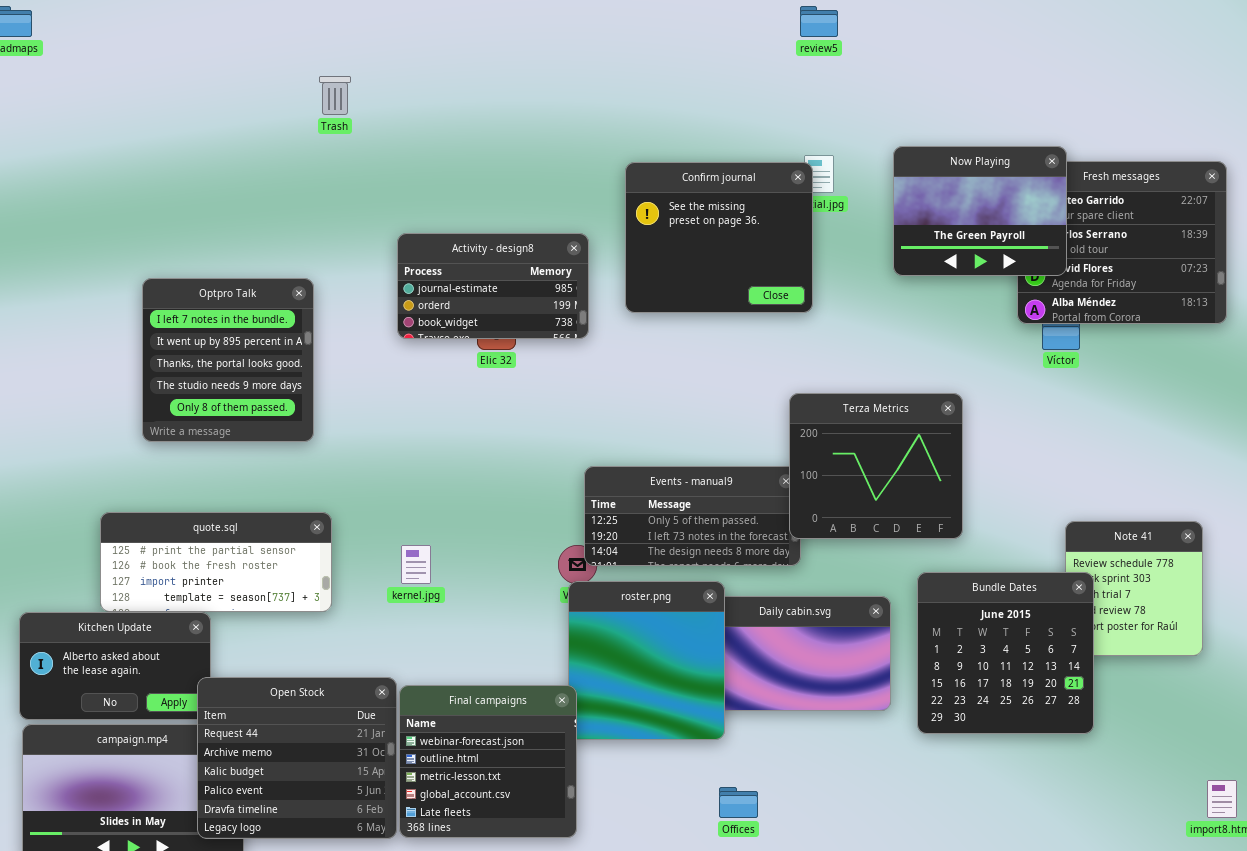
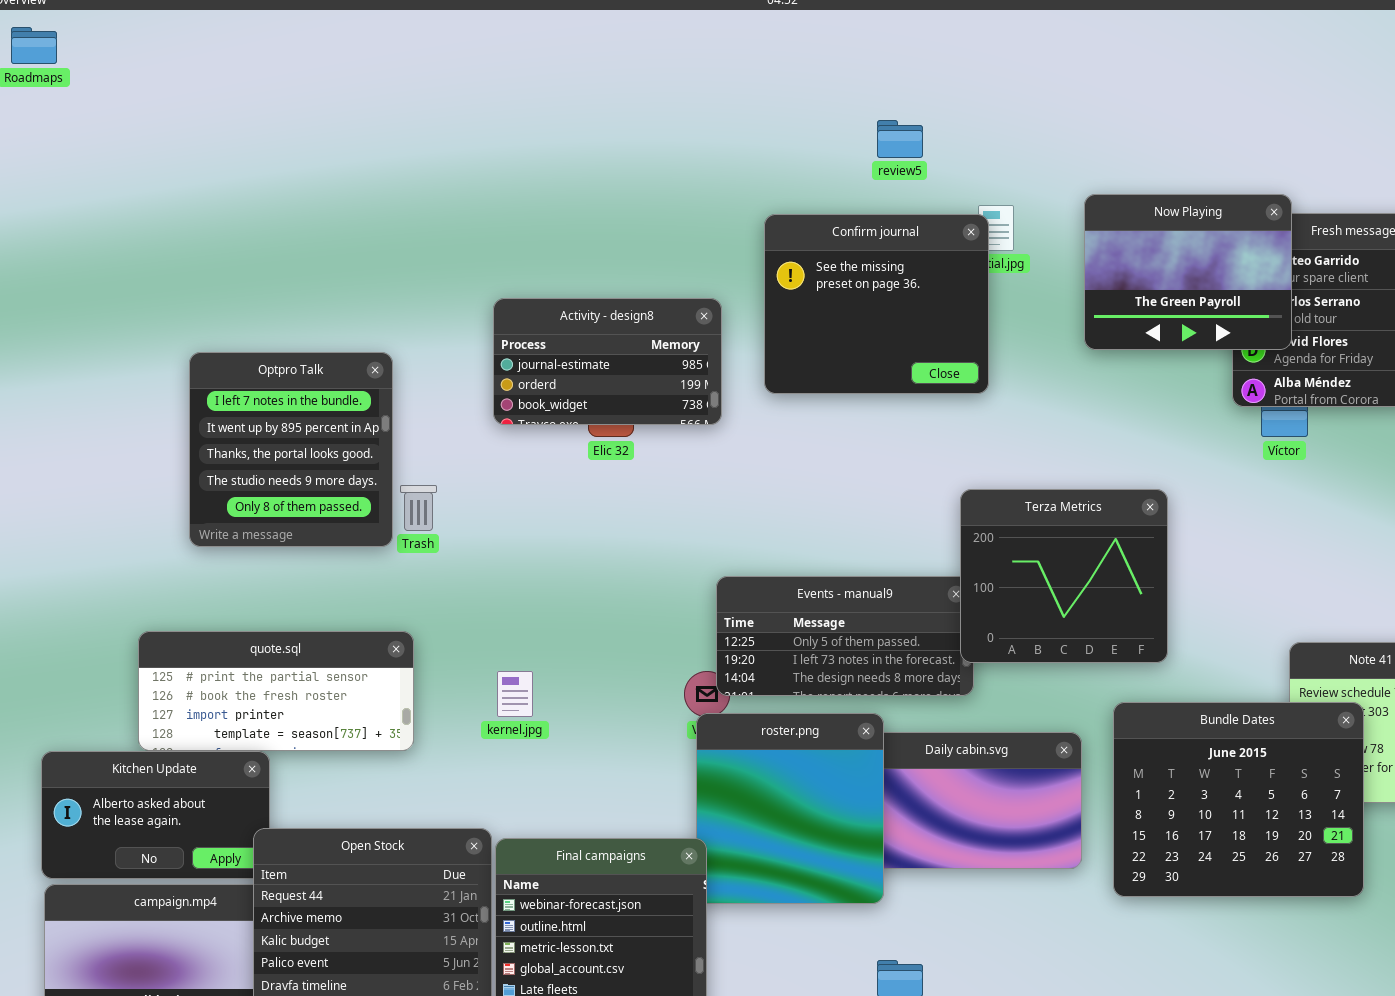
review5: [800,6,838,37] -> [877,120,923,158], moved
Trash: [319,76,351,115] -> [400,485,437,531], moved
Bundle Dates: [917,572,1094,734] -> [1113,702,1364,897], resized

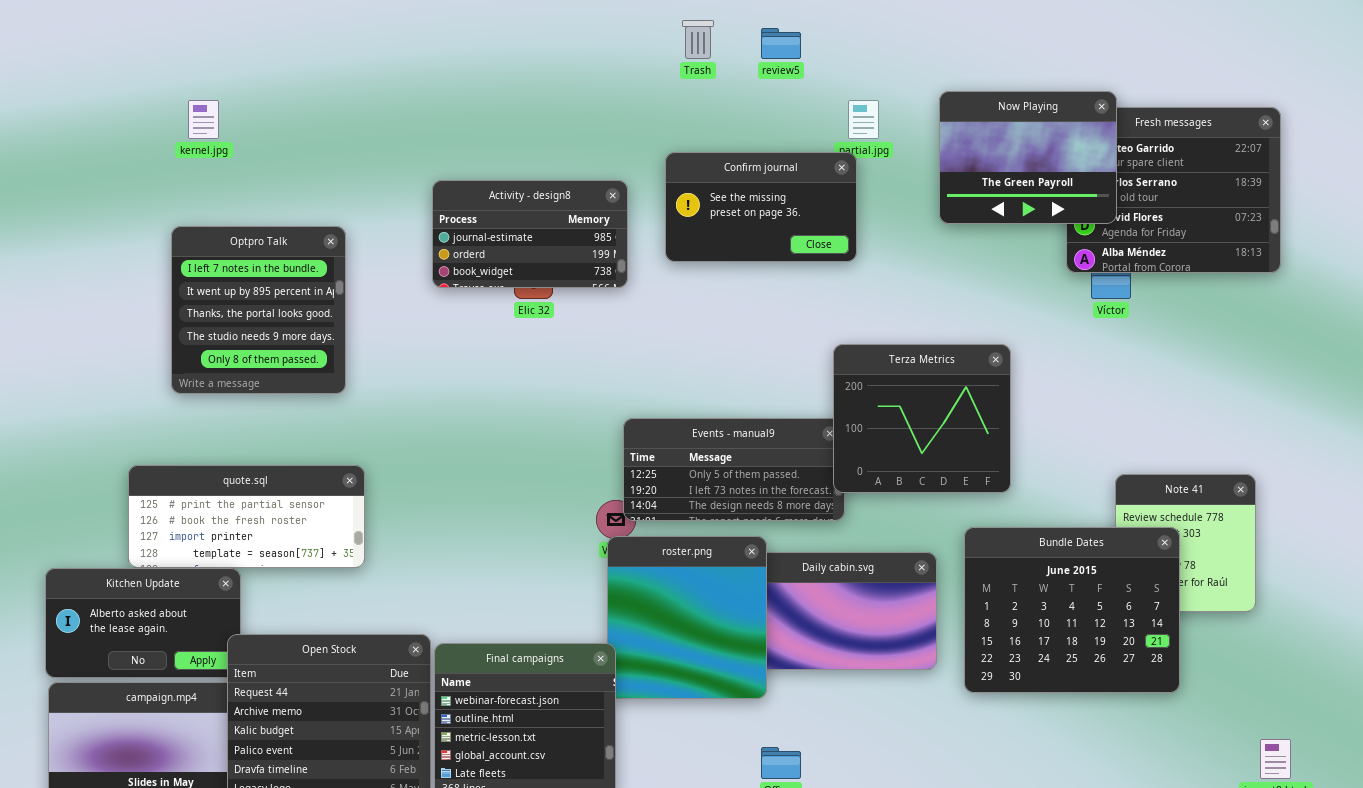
Confirm journal: [764,214,989,394] -> [665,152,857,262], resized
Trash: [400,485,437,531] -> [682,20,714,59], moved
kernel.jpg: [497,671,533,717] -> [188,100,219,139], moved

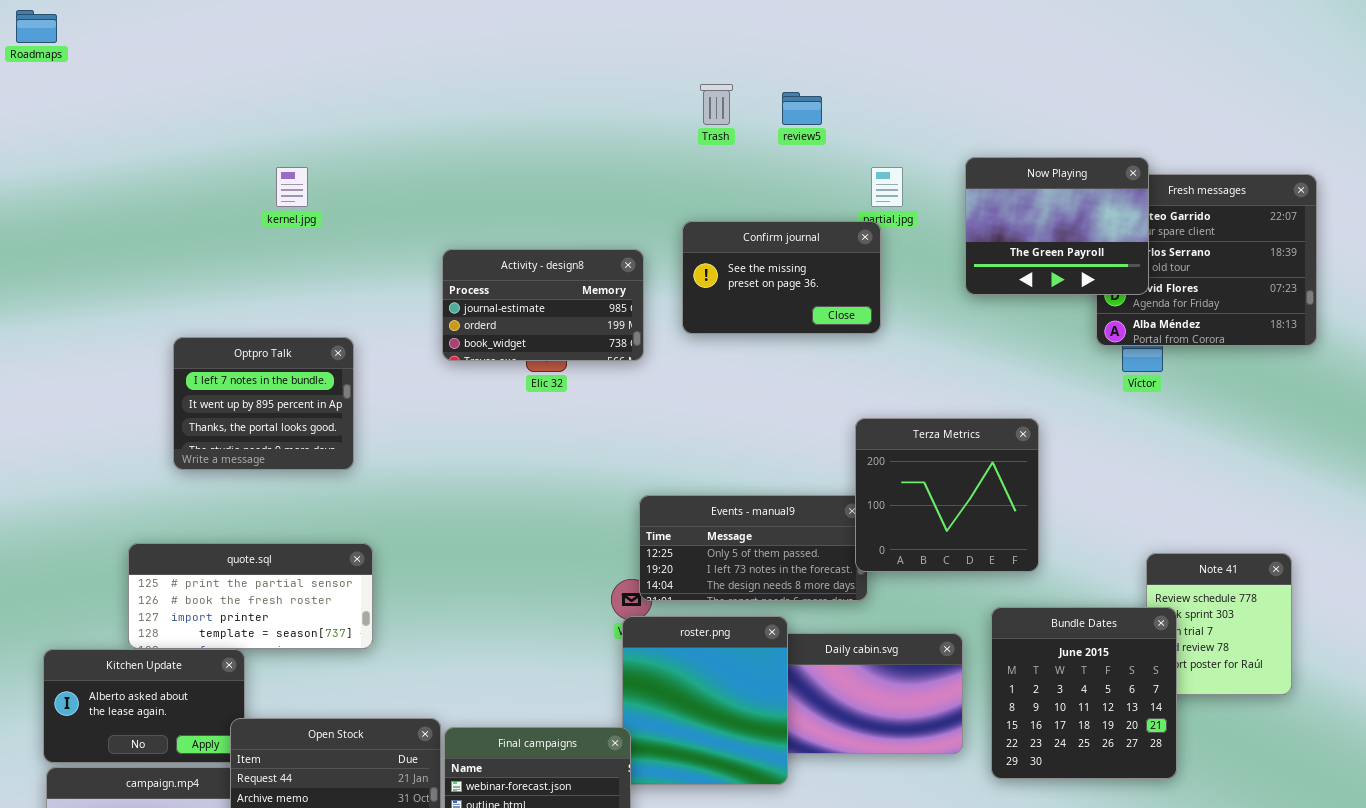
kernel.jpg: [188,100,219,139] -> [276,167,308,207], moved
Optpro Talk: [171,226,346,394] -> [173,337,354,470], resized
Bundle Dates: [964,527,1180,693] -> [991,607,1177,779], resized

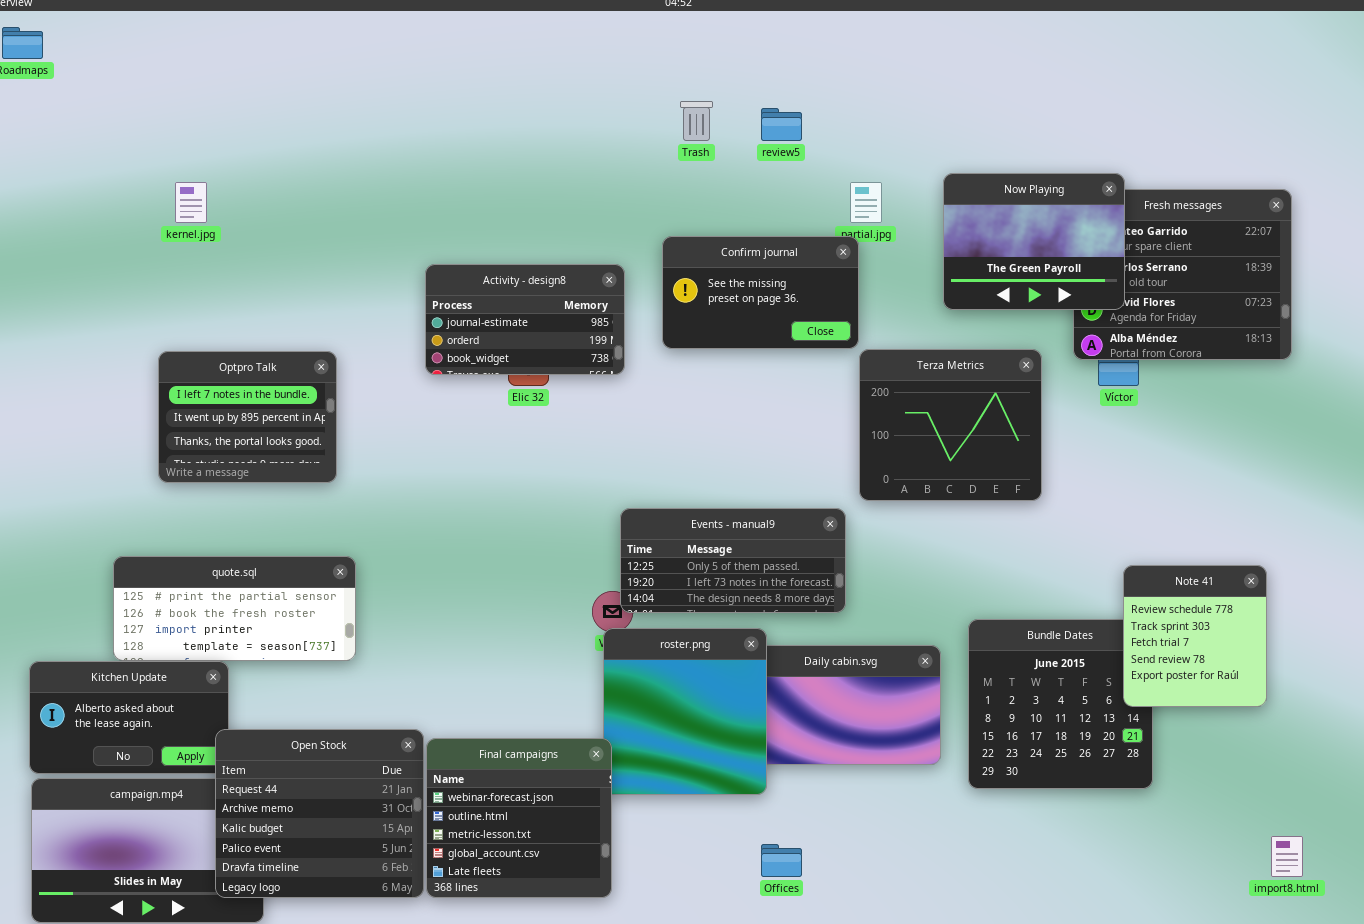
kernel.jpg: [276,167,308,207] -> [175,182,207,223], moved
Terza Metrics: [855,418,1039,572] -> [859,349,1042,501], moved
Note 41: [1146,553,1292,695] -> [1123,565,1267,707], raised

